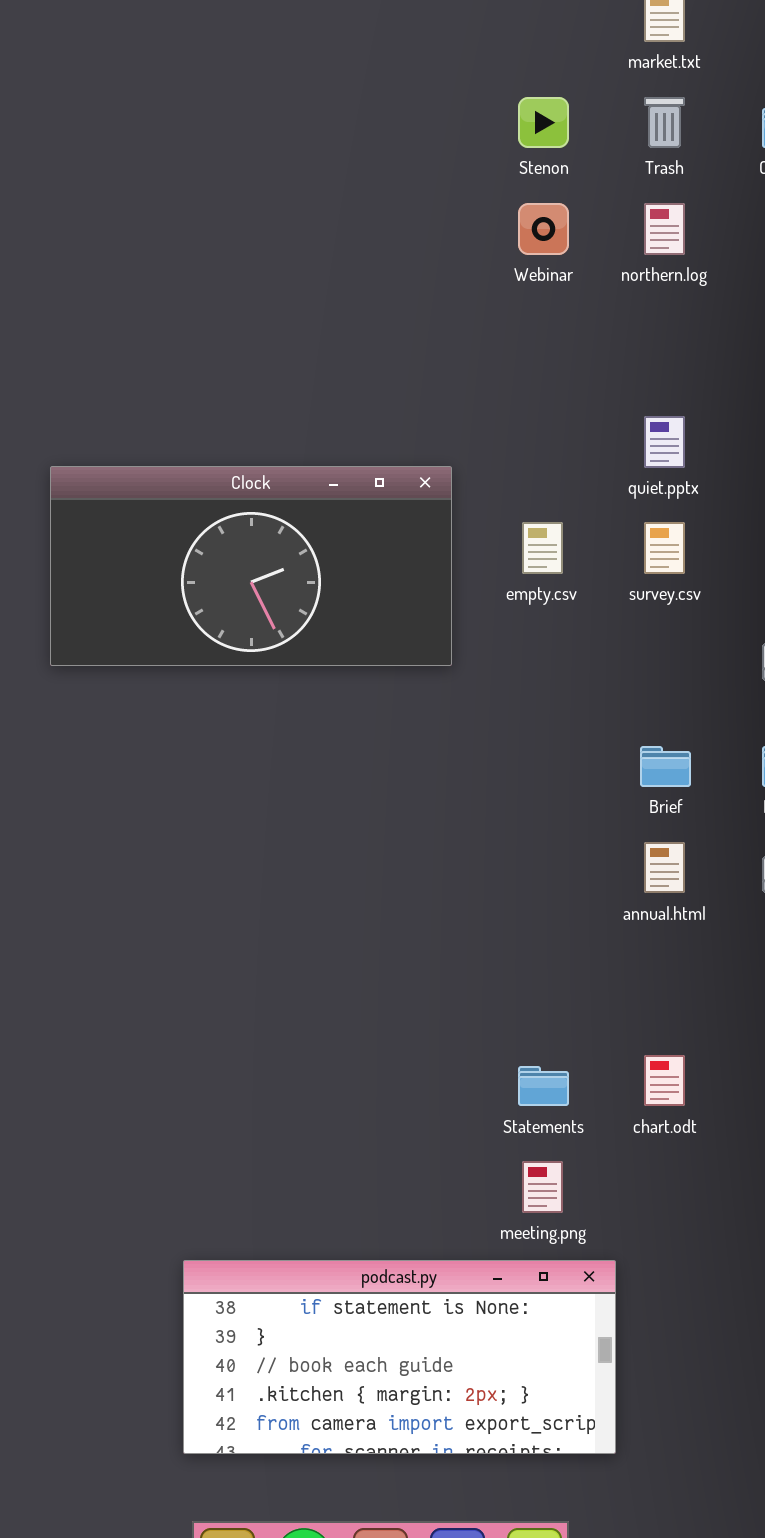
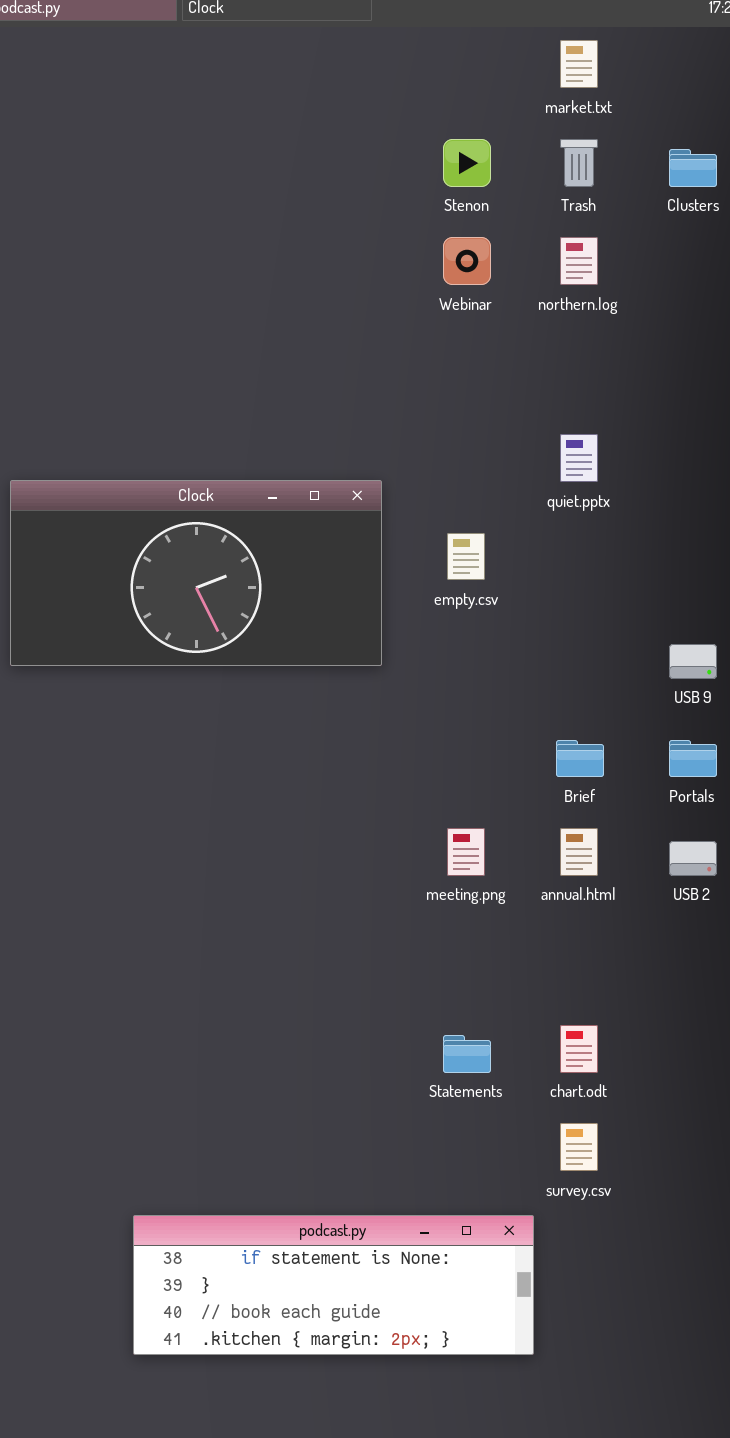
survey.csv: [644,522,685,574] -> [560,1123,598,1171], moved
meeting.png: [522,1161,563,1213] -> [447,828,485,876], moved
podcast.py: [183,1260,616,1454] -> [133,1215,534,1355], resized

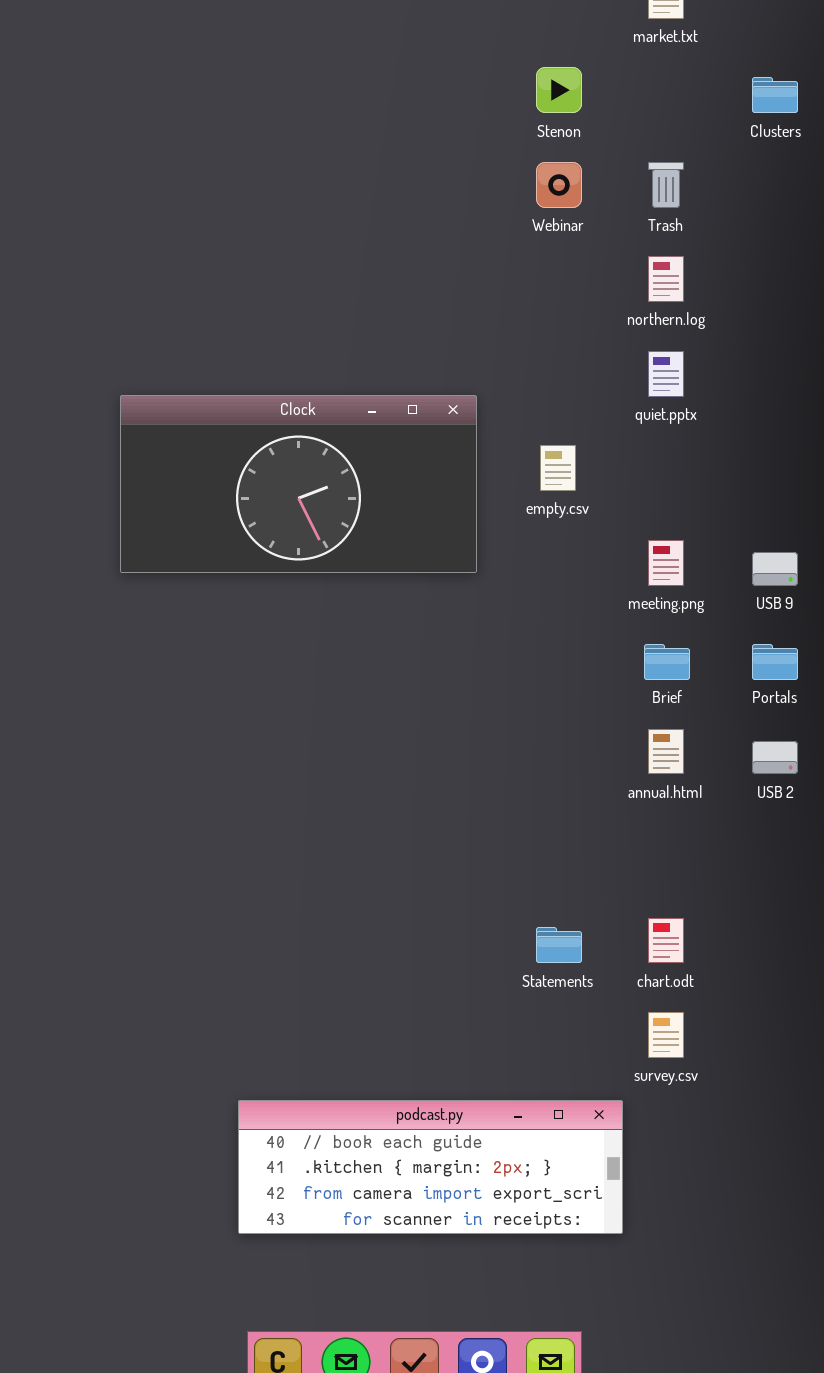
Trash: [560,139,598,187] -> [648,162,684,208], moved
northern.log: [560,237,598,285] -> [648,256,684,302], moved
meeting.png: [447,828,485,876] -> [648,540,684,586], moved
podcast.py: [133,1215,534,1355] -> [238,1100,623,1234], scrolled down 2 rows

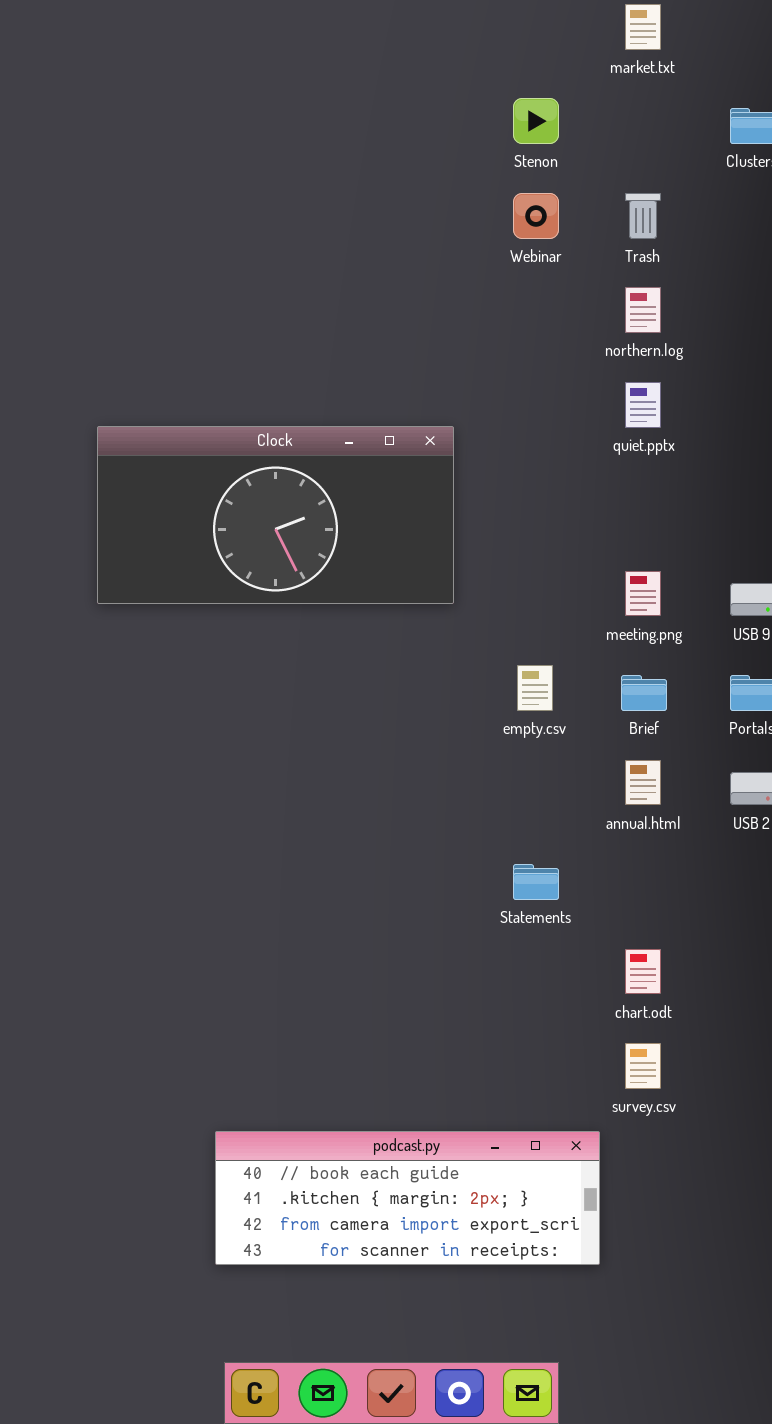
empty.csv: [540,445,576,491] -> [517,665,553,711], moved
Statements: [536,927,582,963] -> [513,864,559,900], moved

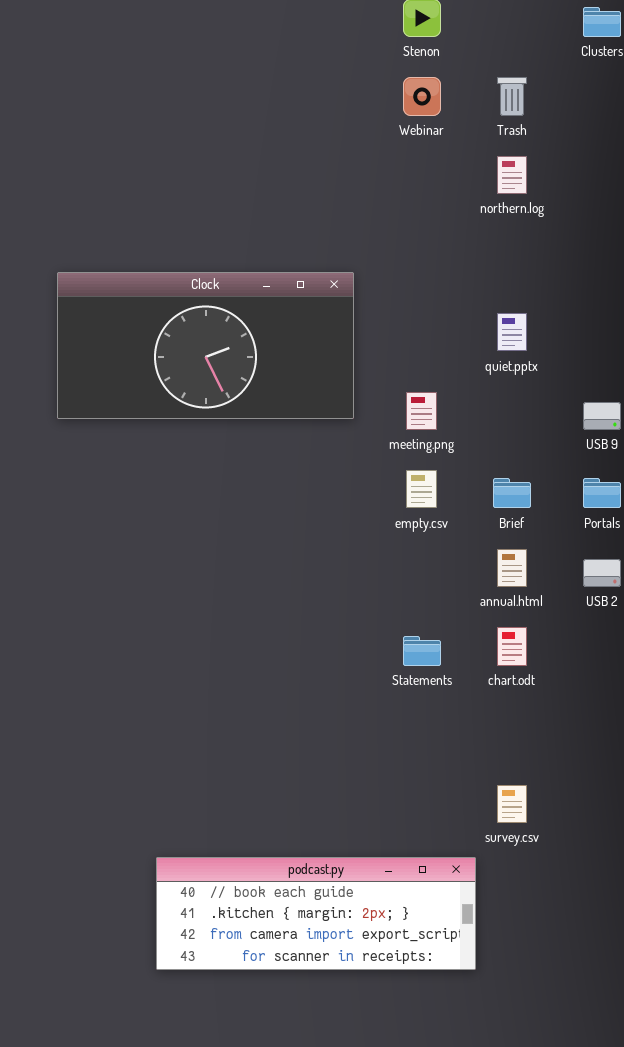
quiet.pptx: [625,382,661,428] -> [497,313,527,351], moved
meeting.png: [625,571,661,616] -> [406,392,437,430], moved
chart.odt: [625,949,661,994] -> [497,627,527,666], moved

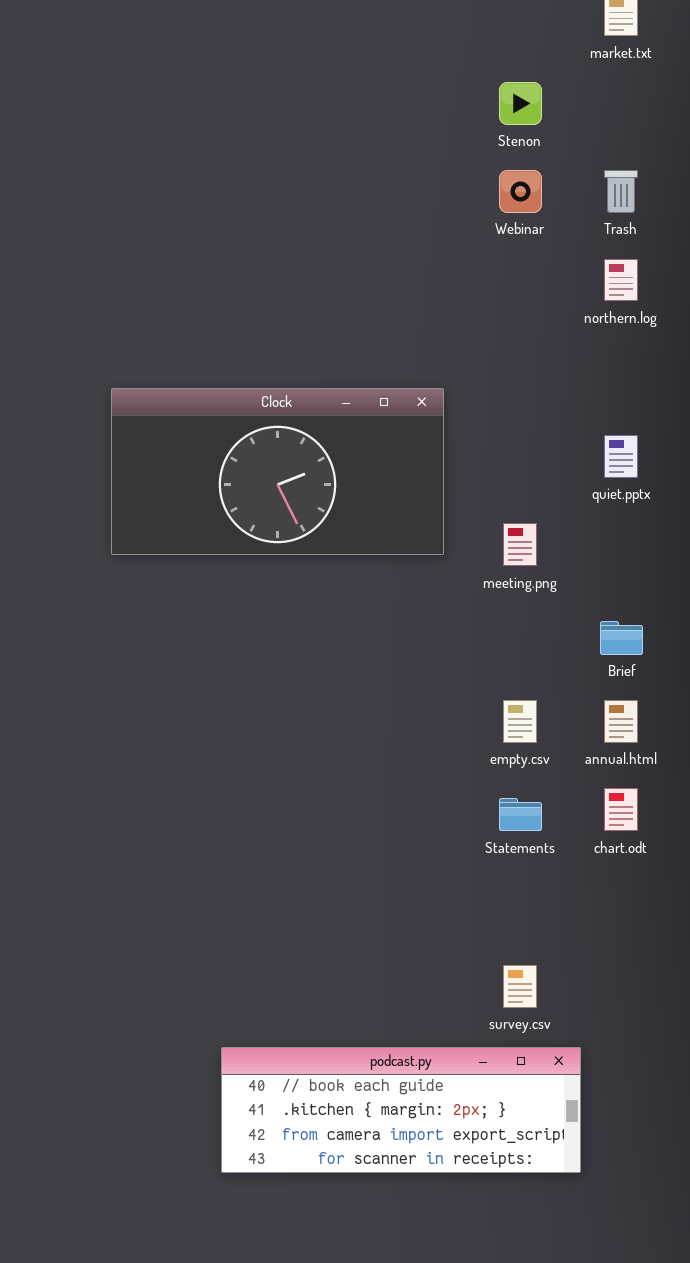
empty.csv: [406,470,437,508] -> [503,700,537,743], moved
survey.csv: [497,785,527,823] -> [503,965,537,1008], moved

